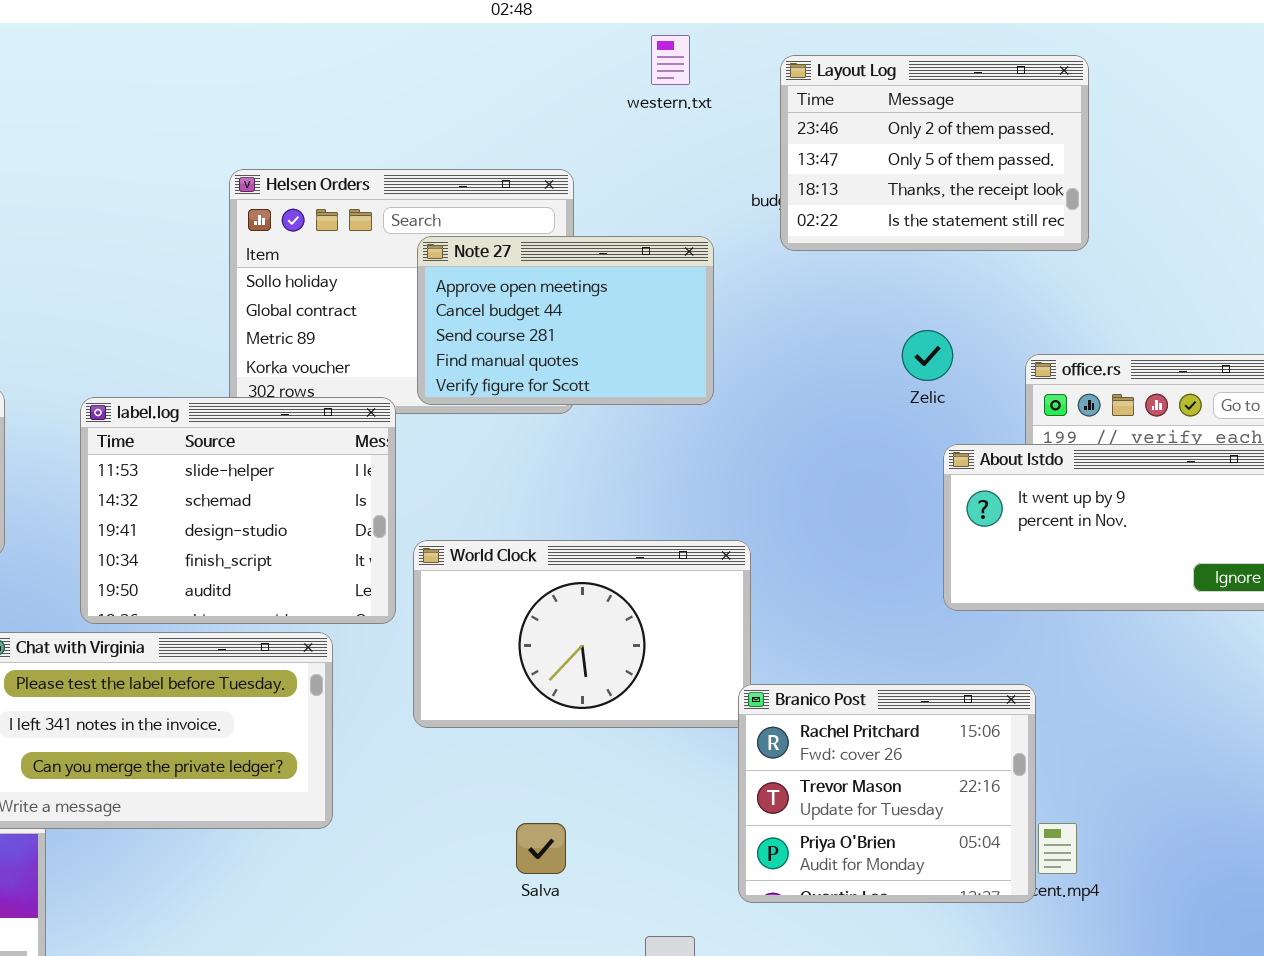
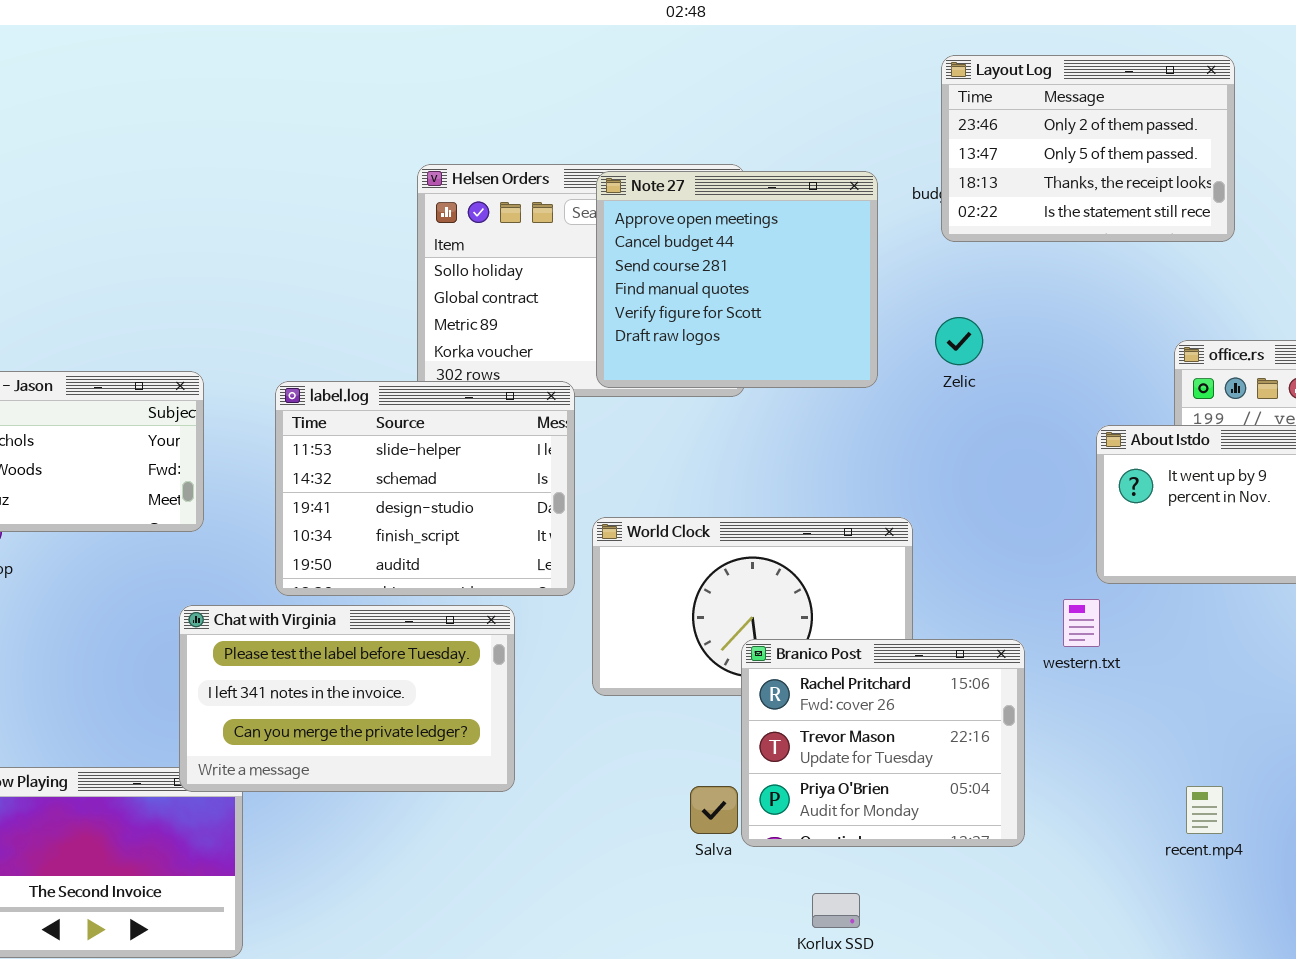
western.txt: [651,35,690,85] -> [1063,599,1100,647], moved
Note 27: [417,236,714,405] -> [596,171,878,388], resized
Zelic: [902,330,953,381] -> [935,317,983,365], moved
Branico Post: [738,684,1036,903] -> [741,639,1025,847], moved

